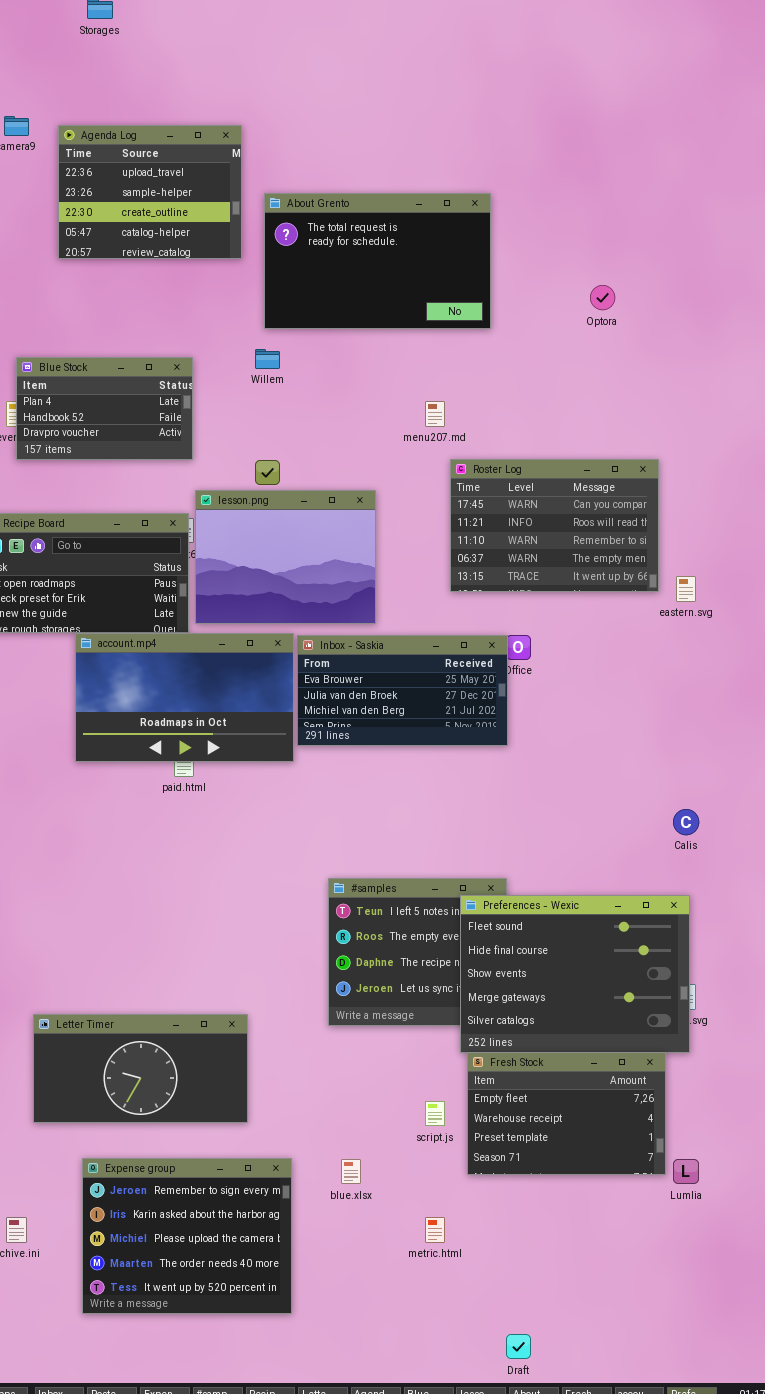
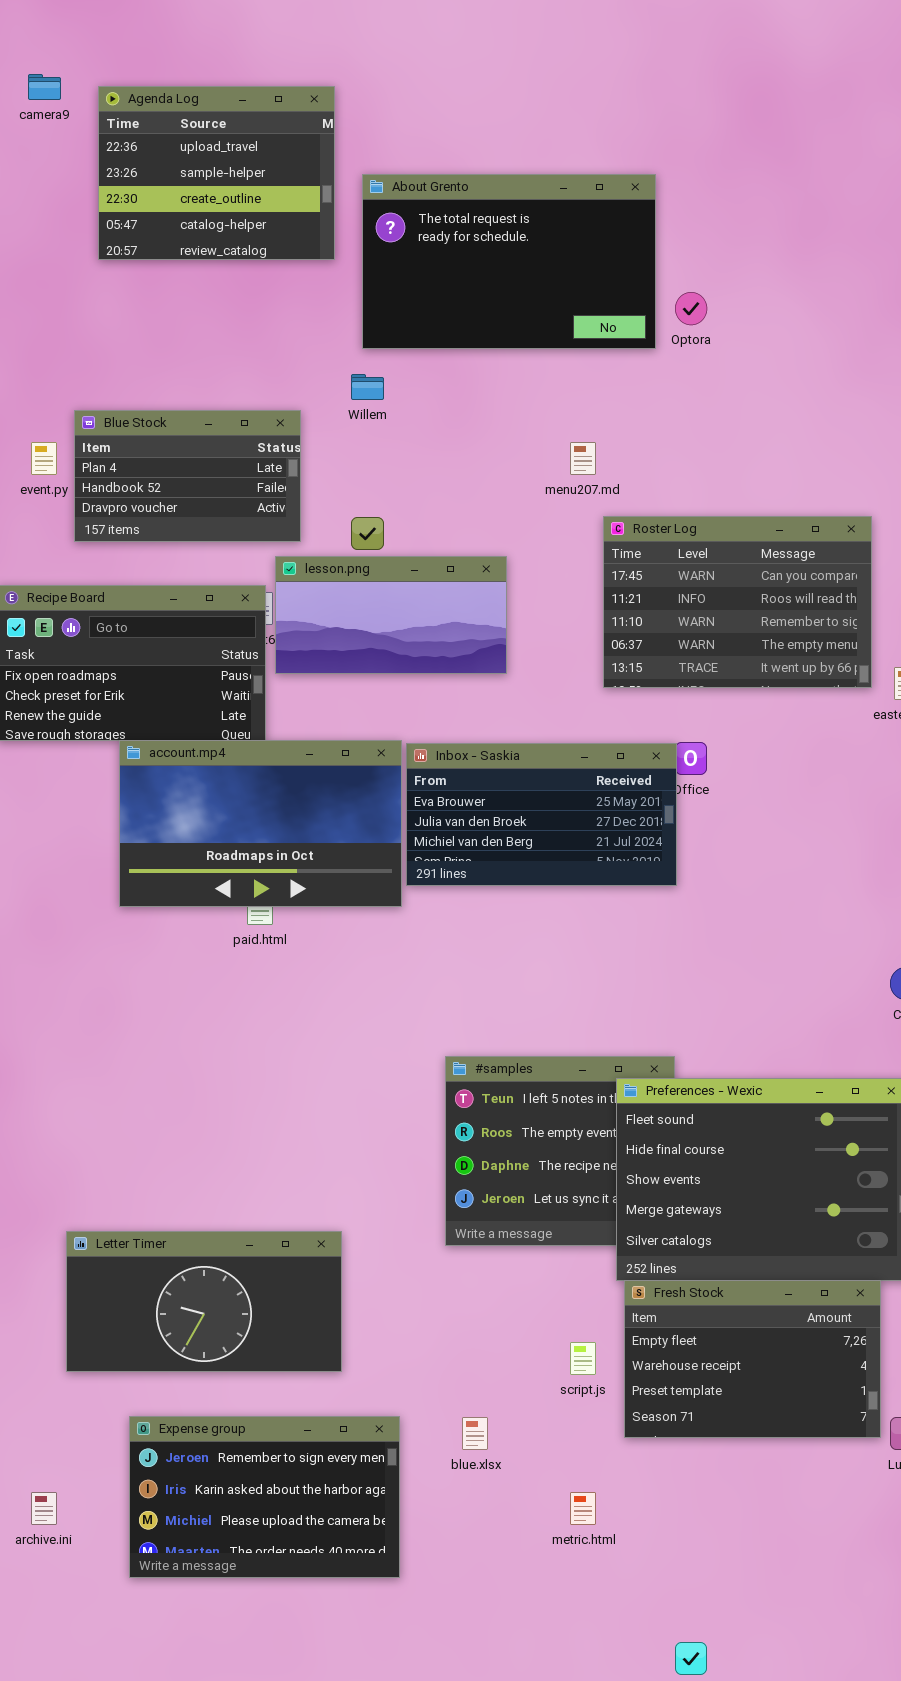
Optora: [590,285,615,310] -> [675,292,707,325], moved
Blue Stock: [16,357,193,460] -> [74,410,301,542], moved
lesson.png: [195,490,376,624] -> [275,556,507,674], resized
Expense group: [82,1158,292,1314] -> [129,1416,400,1578], resized

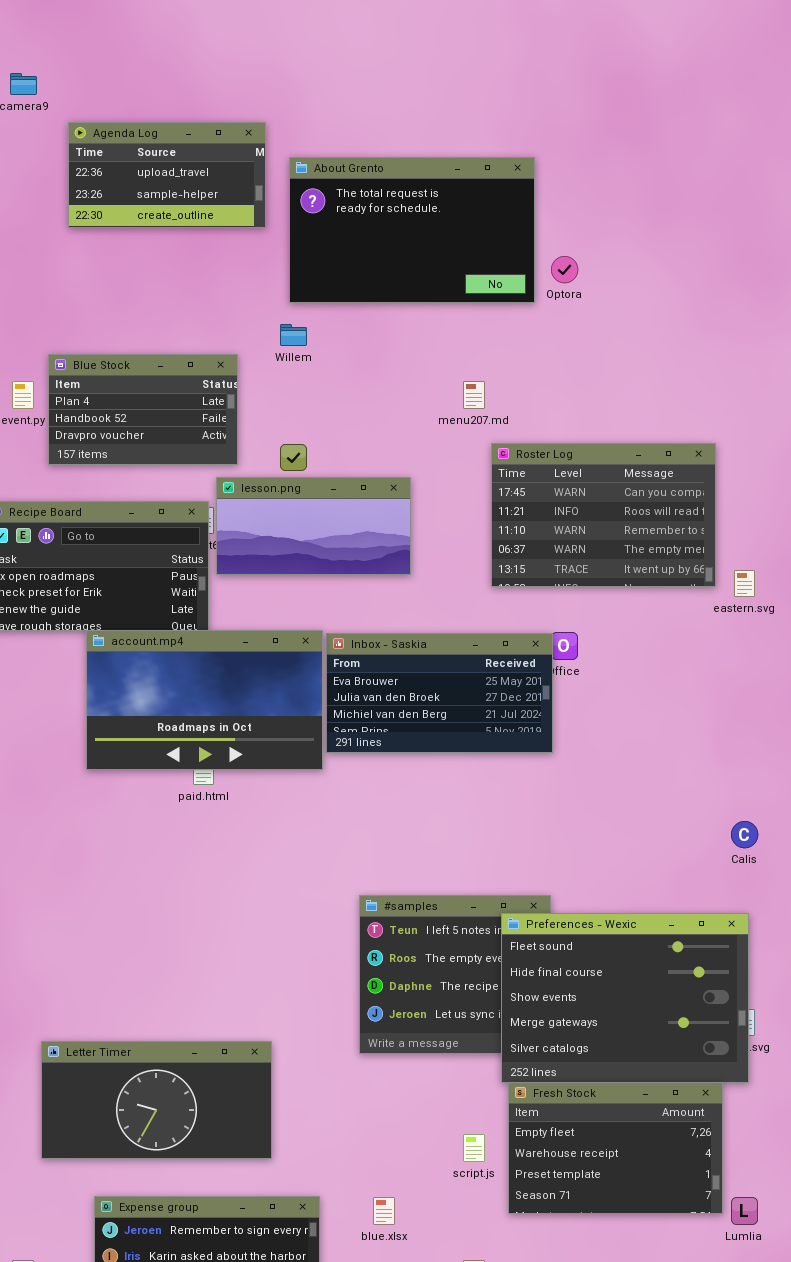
Agenda Log: [98,86,335,260] -> [68,122,266,228], resized

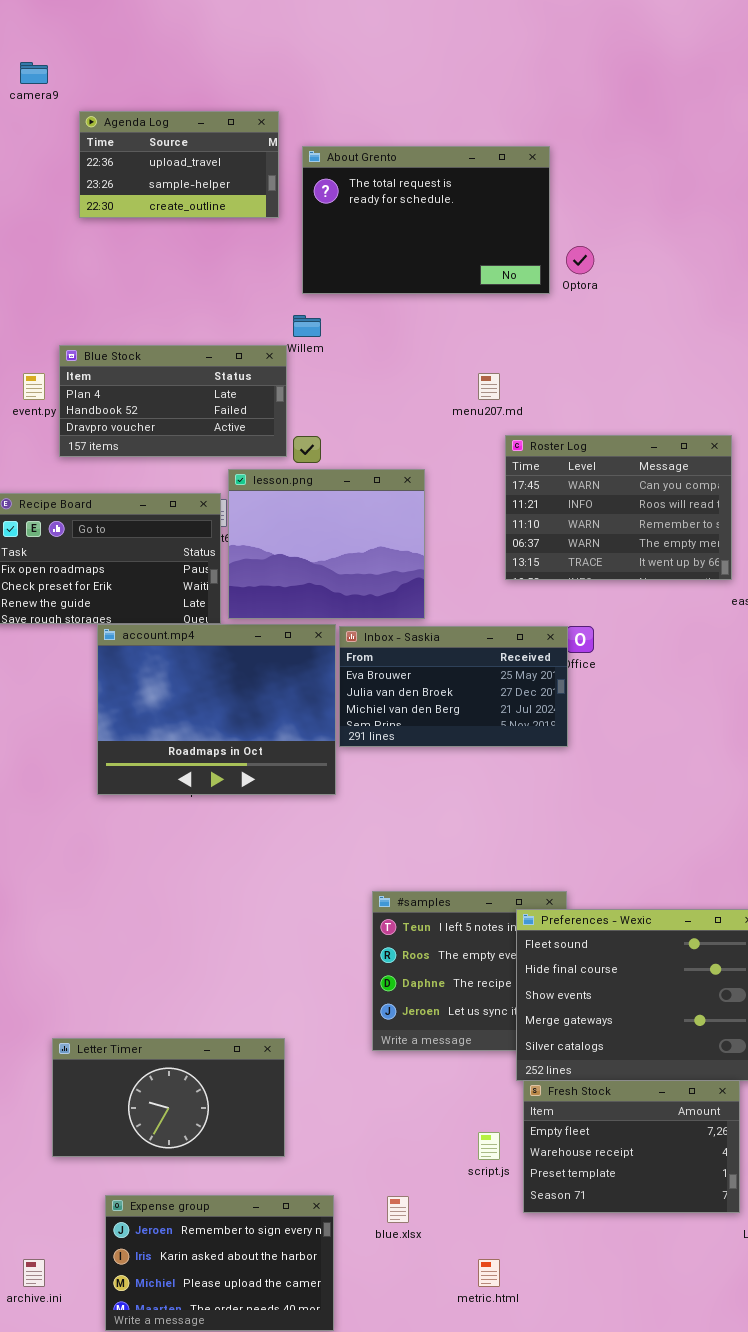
Blue Stock: [48,354,238,465] -> [59,345,287,457], resized
lesson.png: [216,477,411,575] -> [228,469,425,619], resized
account.mp4: [86,630,323,770] -> [97,624,336,795], resized

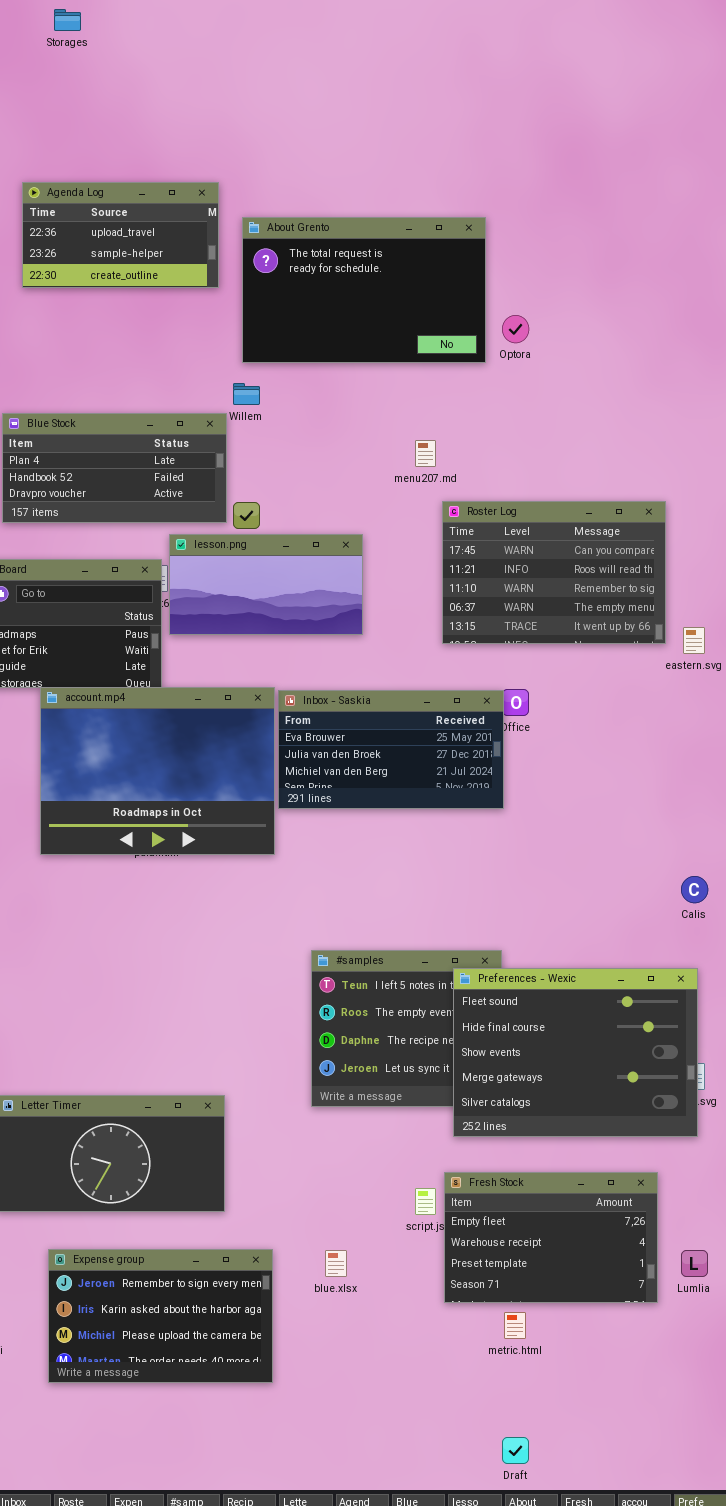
lesson.png: [228,469,425,619] -> [169,534,363,635], resized
Fresh Stock: [523,1080,740,1213] -> [444,1172,658,1303], moved
metric.html: [478,1259,500,1287] -> [504,1312,526,1339], moved

